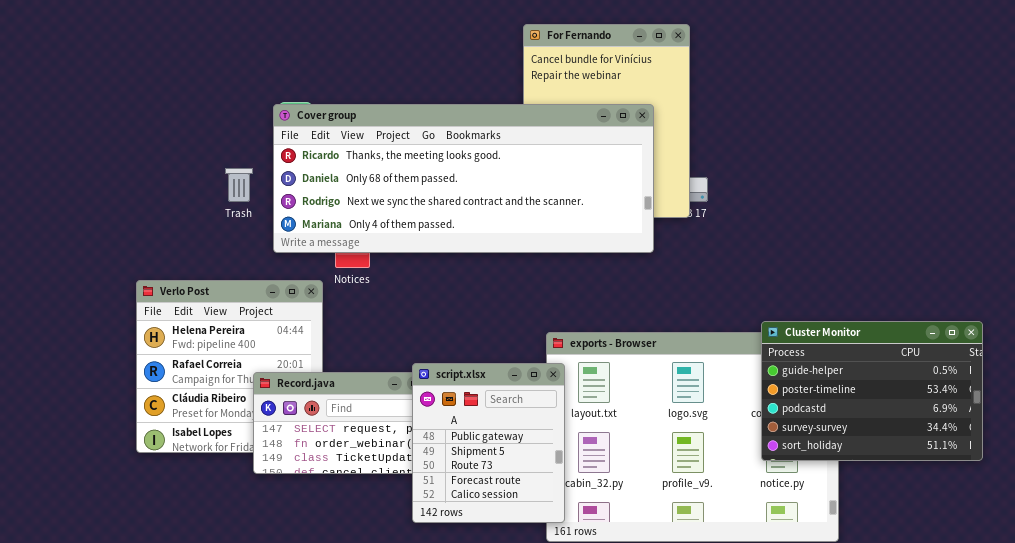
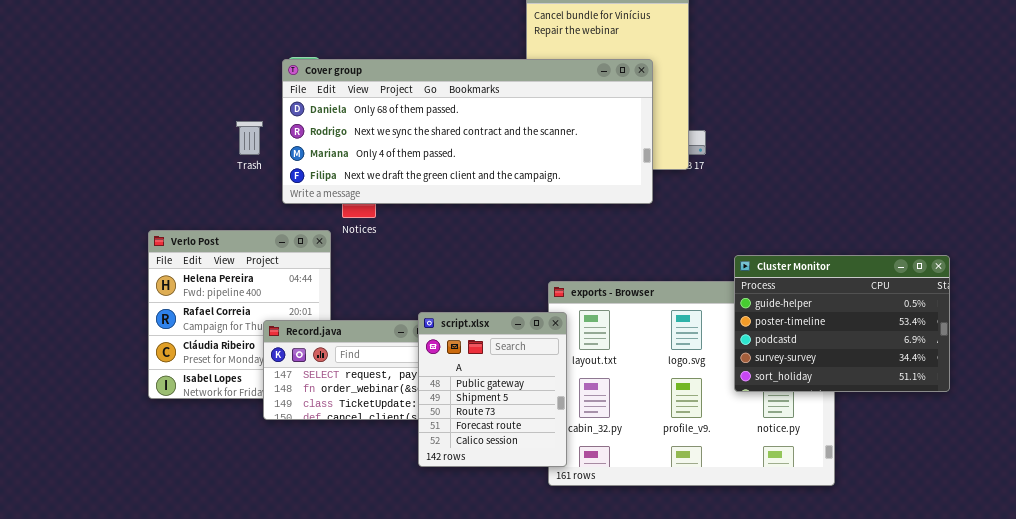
Cover group: [273,104,654,253] -> [282,59,653,204], scrolled down 1 row
Cluster Monitor: [761,321,983,461] -> [734,255,950,392], moved

